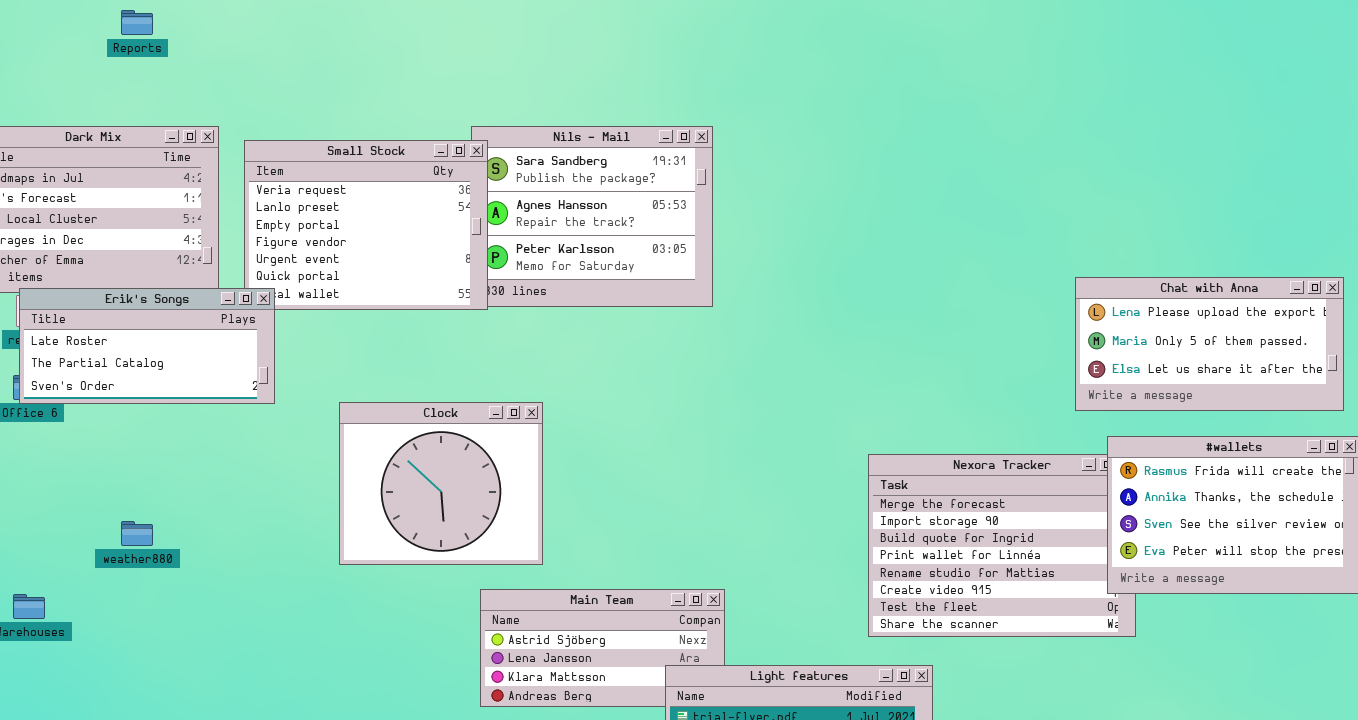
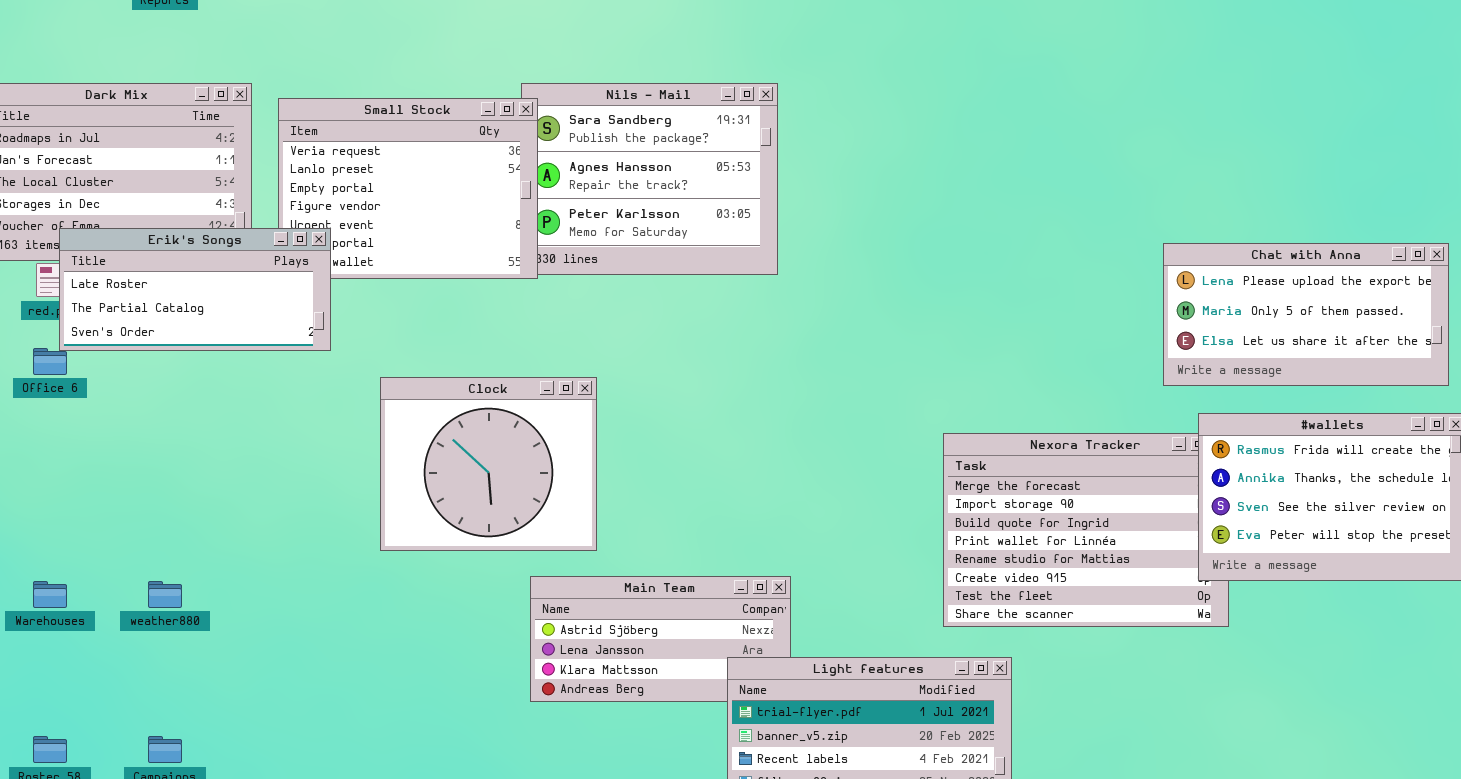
Erik's Songs: [19,288,275,404] -> [59,228,331,351], moved
weather880: [121,521,153,546] -> [148,581,182,608], moved

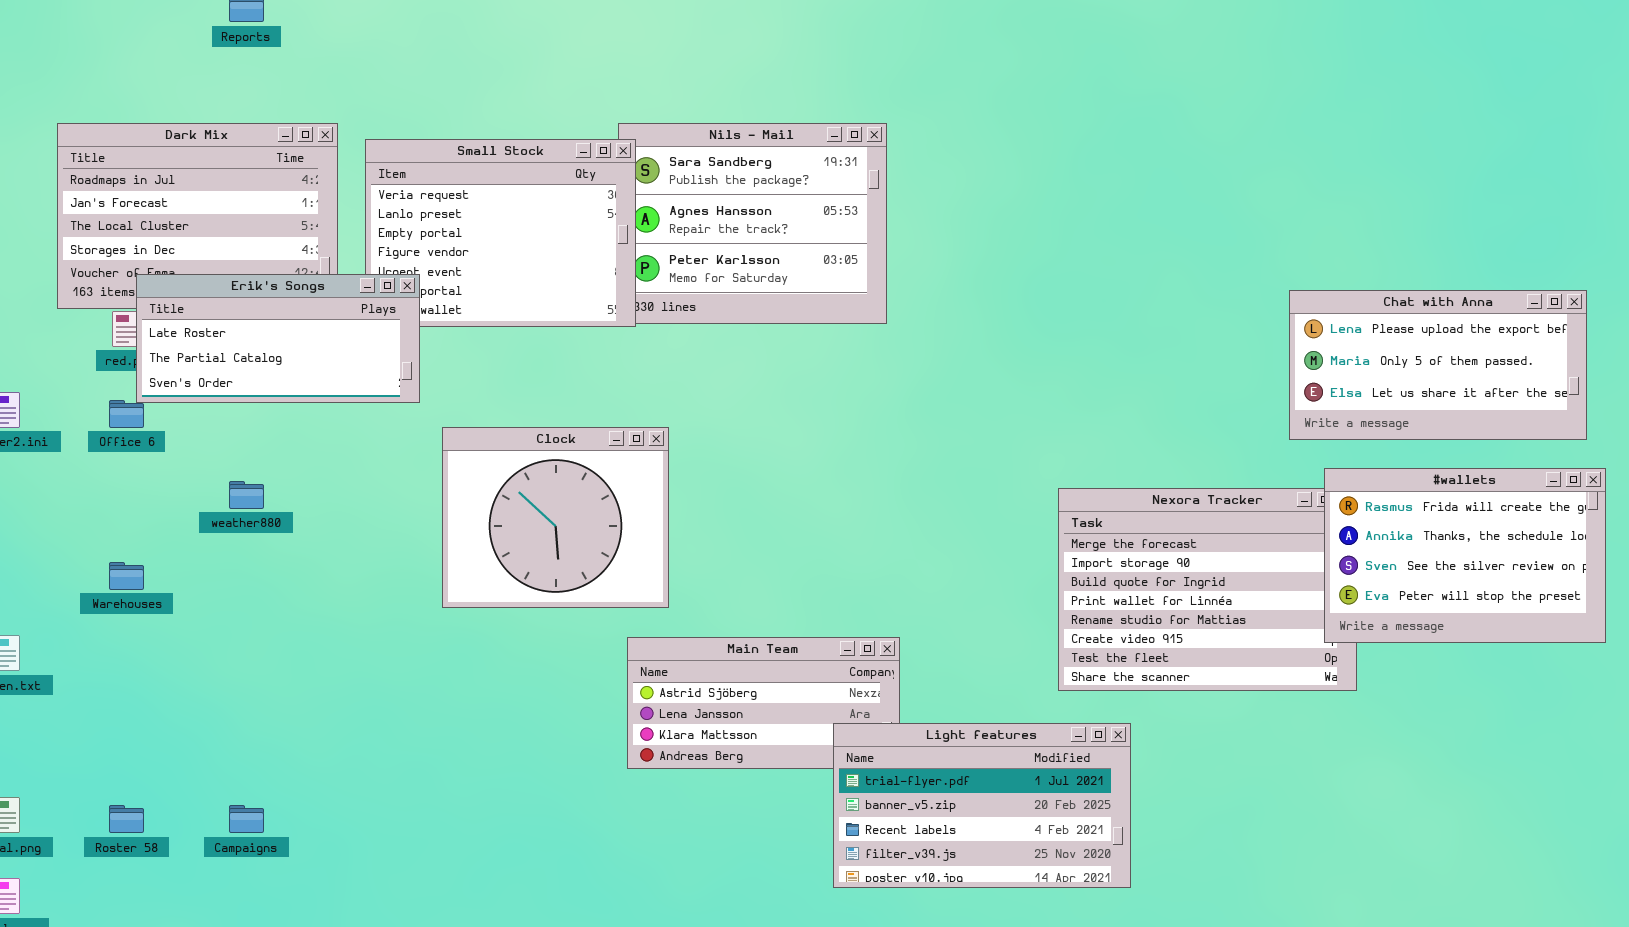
Clock: [380,377,597,551] -> [442,427,669,608], moved
Warehouses: [33,581,67,608] -> [109,562,144,590], moved
weather880: [148,581,182,608] -> [229,481,264,509], moved

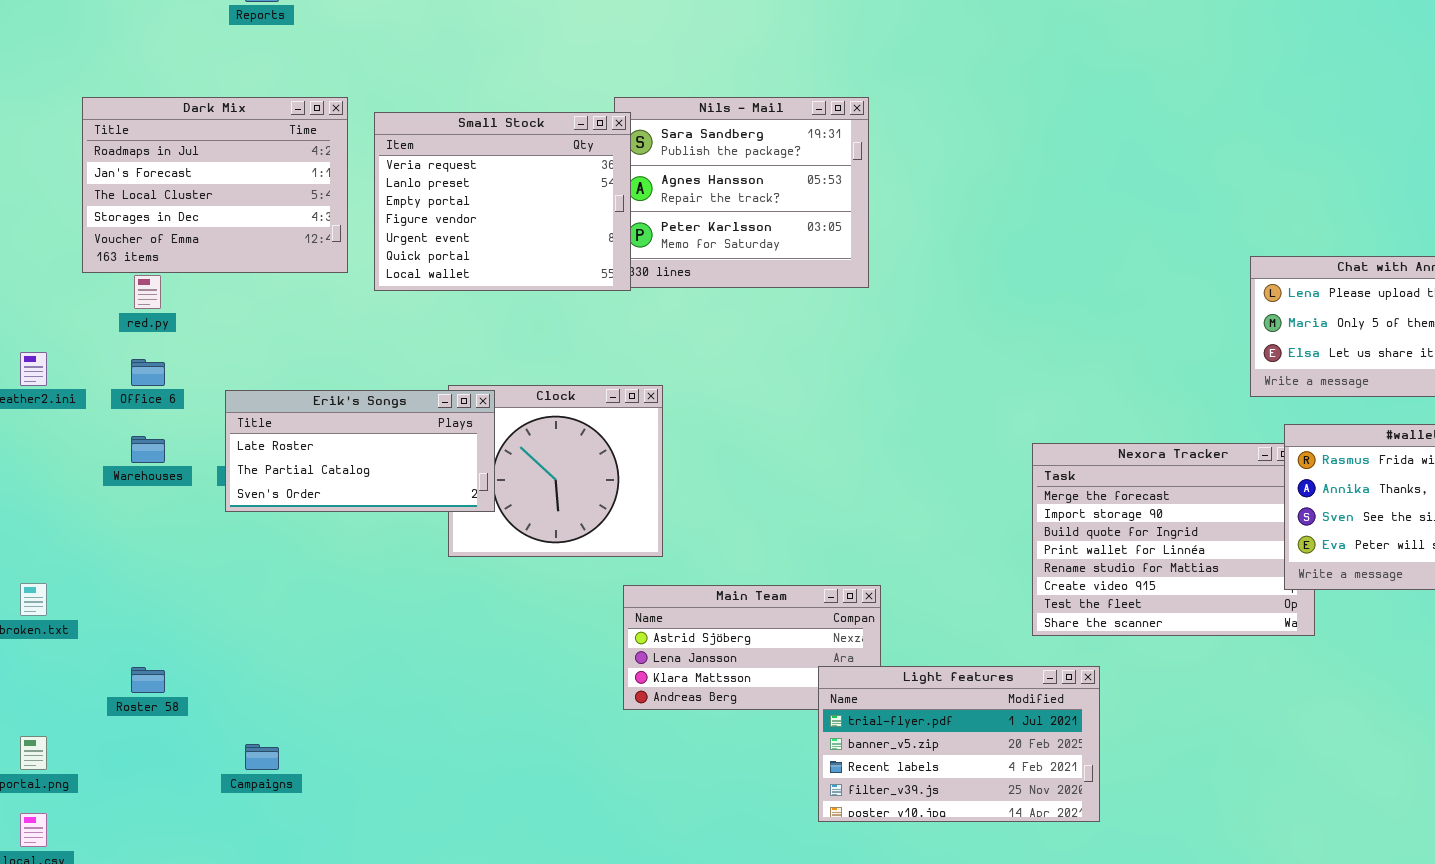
Erik's Songs: [136,274,420,403] -> [225,390,495,512], moved
Warehouses: [109,562,144,590] -> [131,436,165,463], moved
Roster 58: [109,805,144,833] -> [131,667,165,693], moved

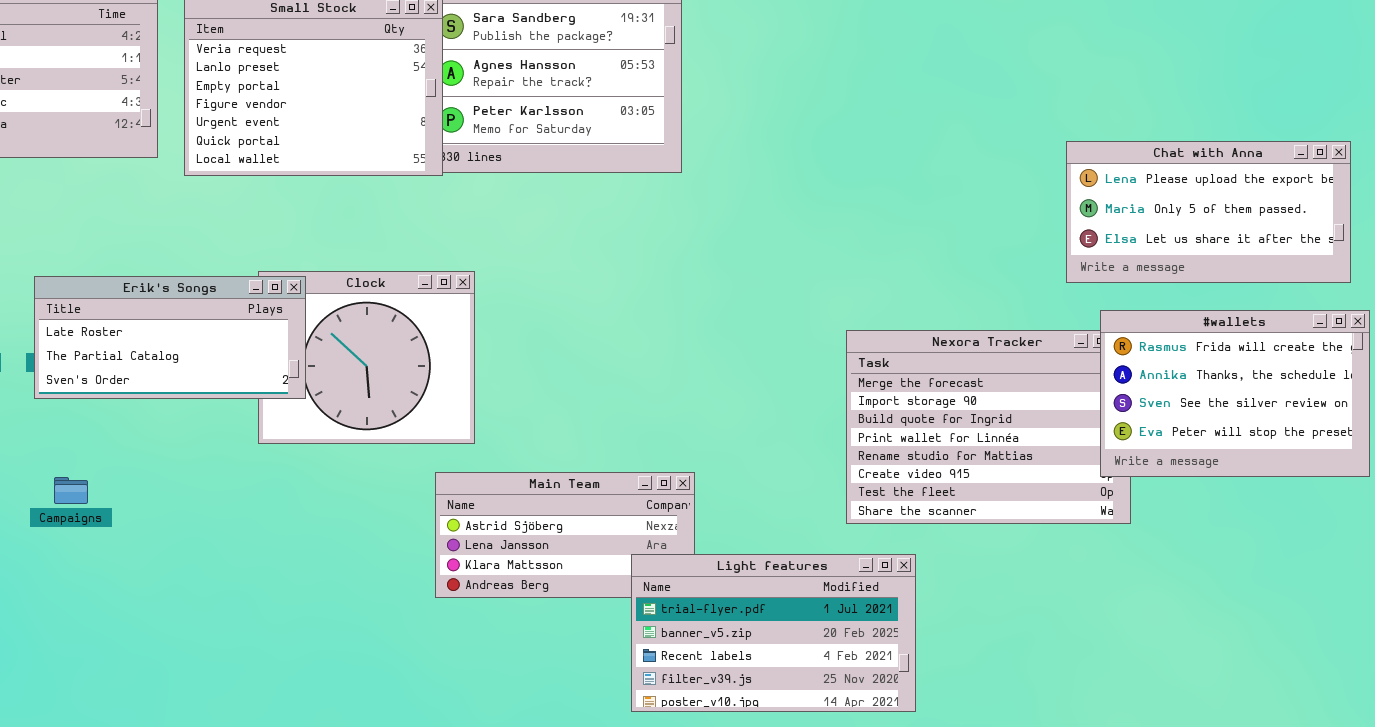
Campaigns: [245,744,279,770] -> [54,477,88,504], moved

